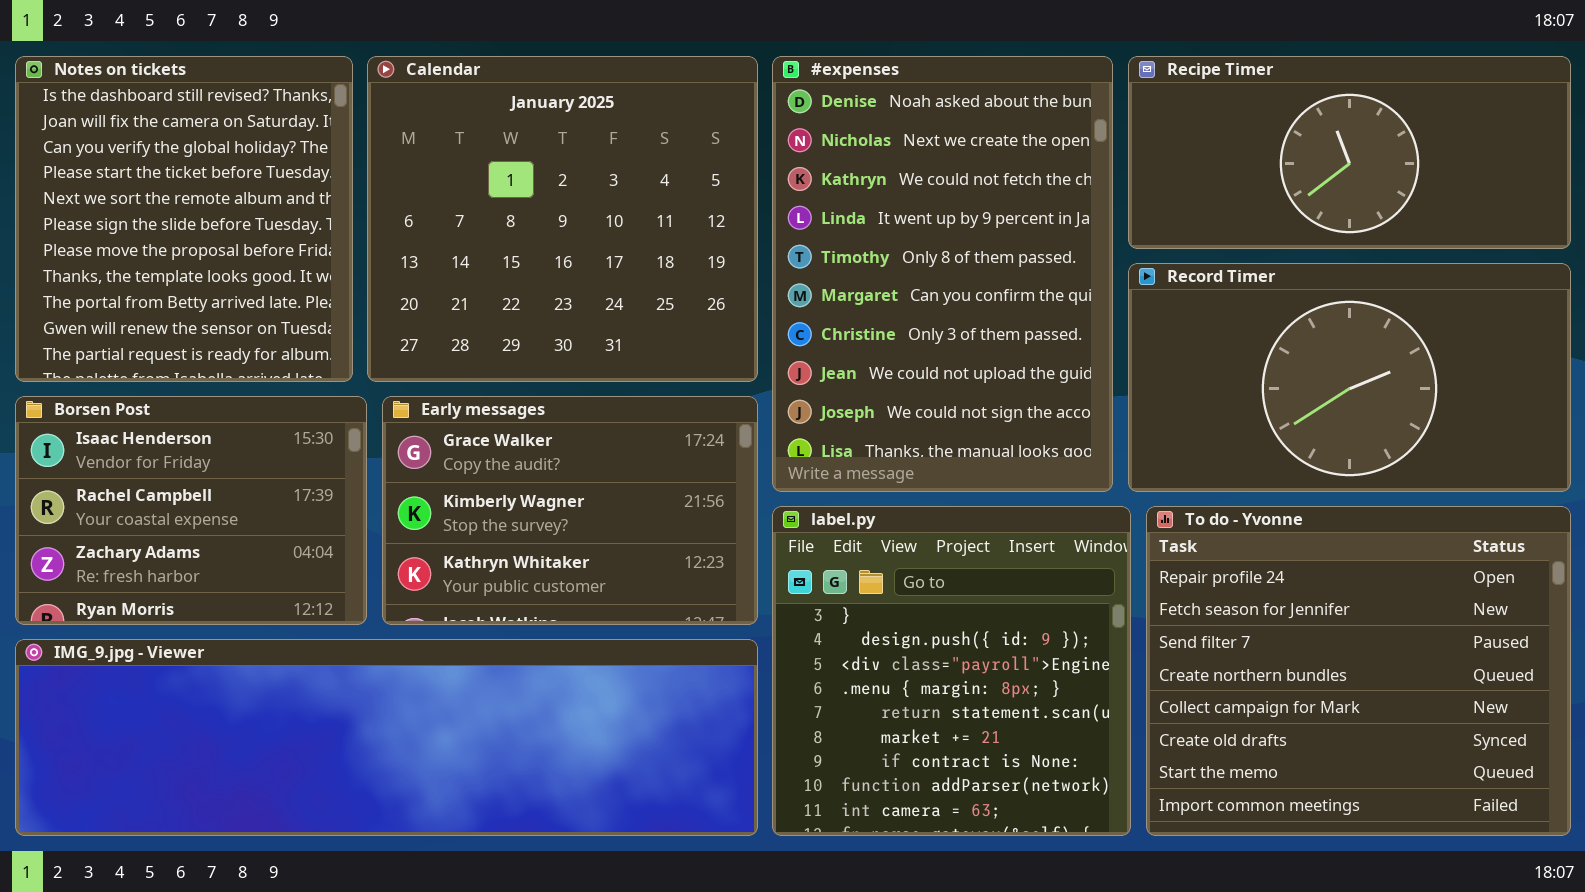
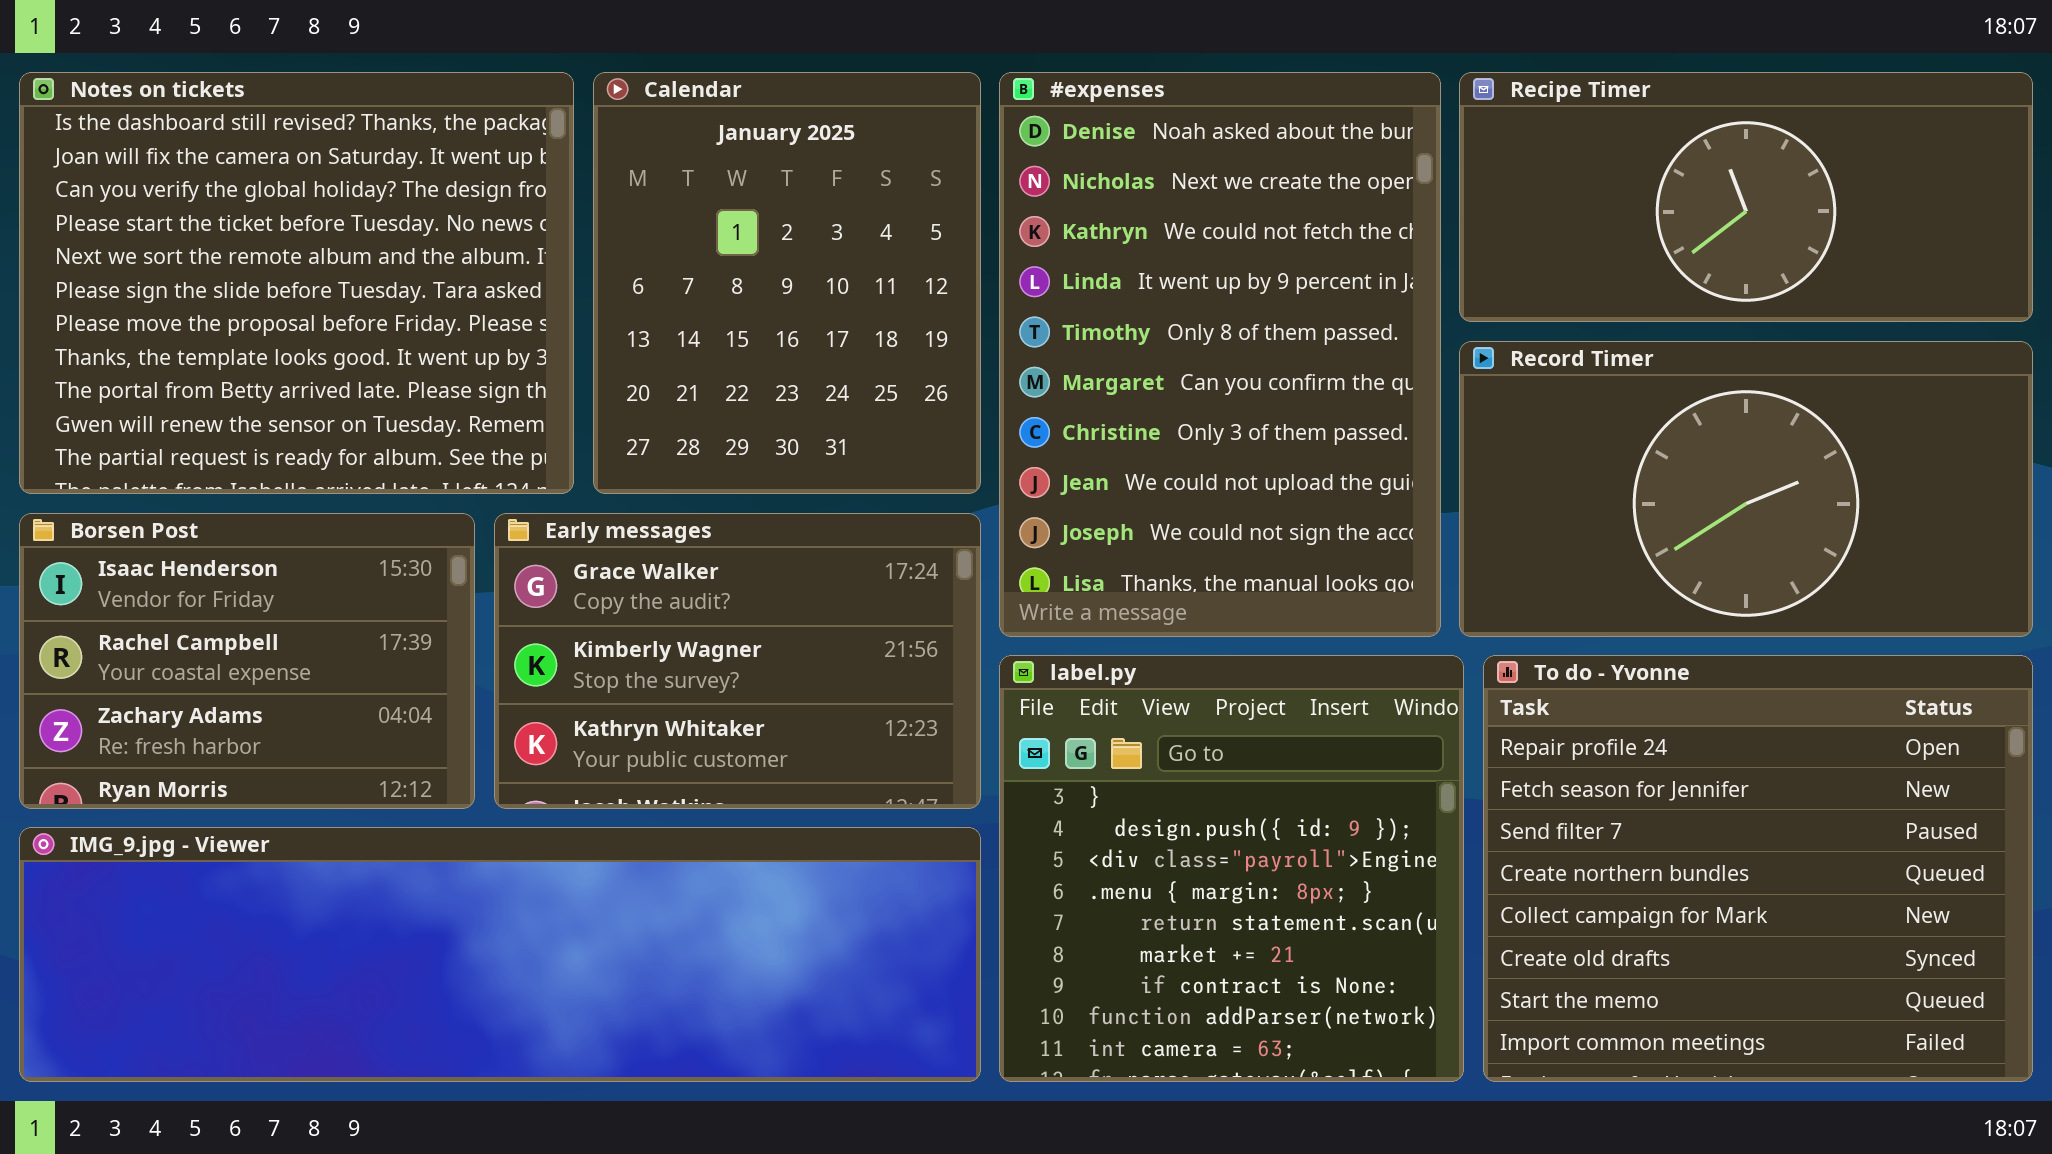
Notes on tickets: [15,56,353,382] -> [19,72,574,494], resized
Calendar: [367,56,758,382] -> [593,72,981,494], resized

